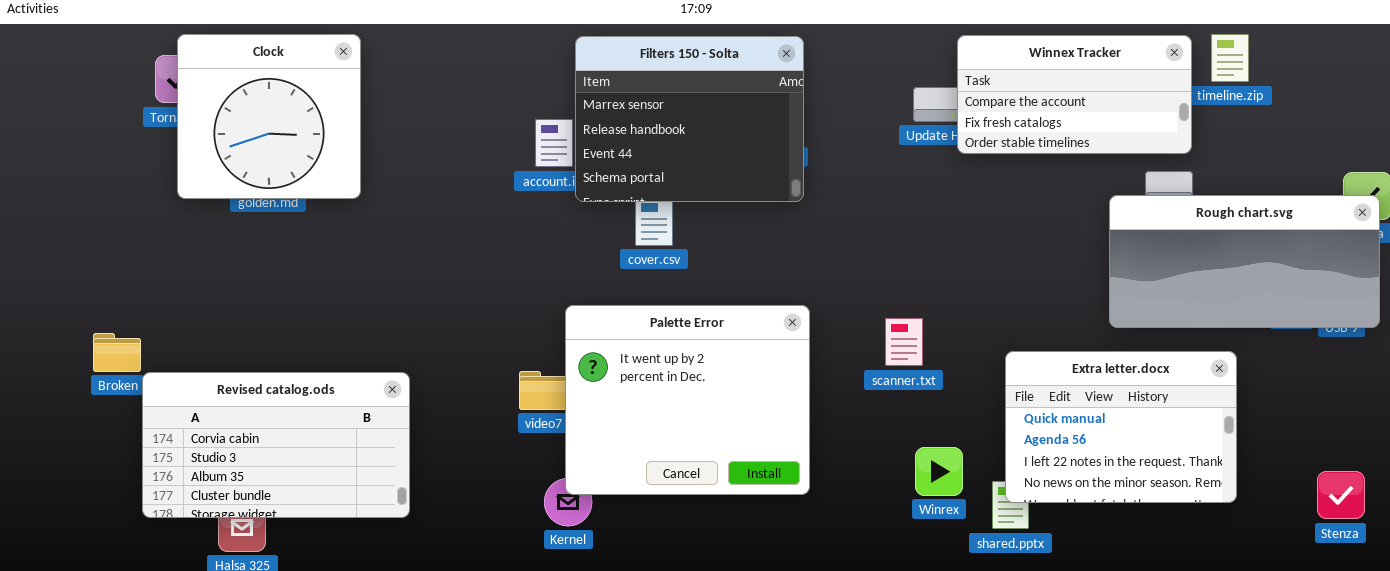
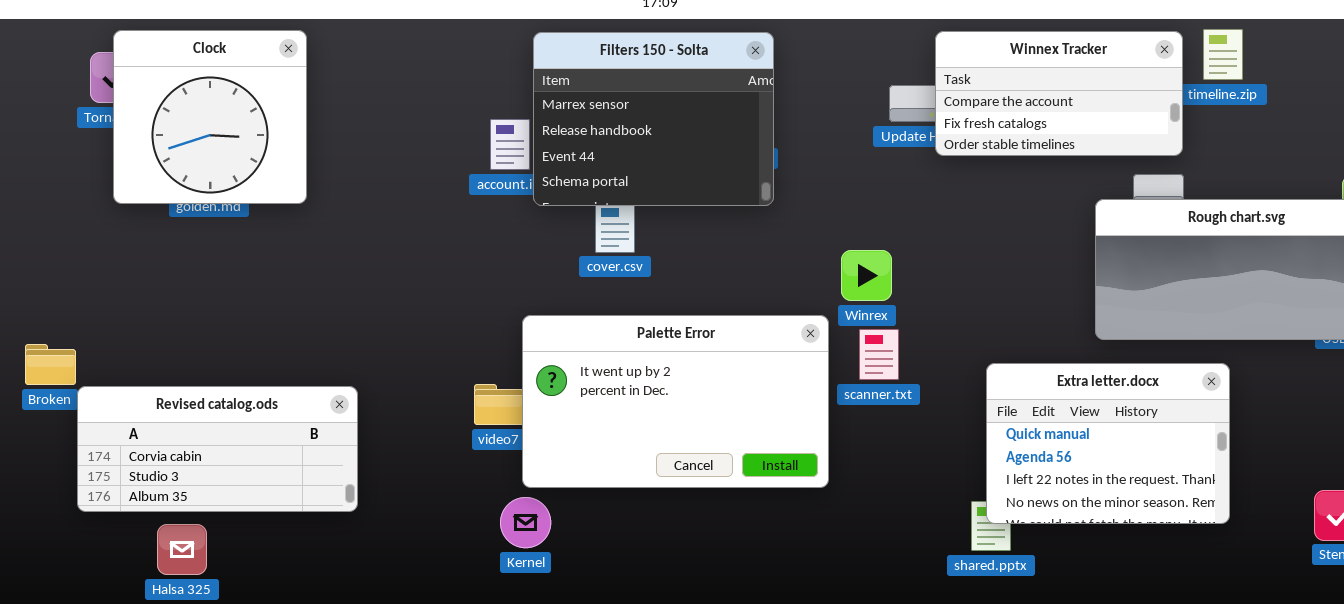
Palette Error: [565,305,810,495] -> [522,315,829,488], resized
Revised catalog.ods: [142,372,410,518] -> [77,386,358,512], resized
Winrex: [915,447,963,496] -> [841,250,892,301], moved

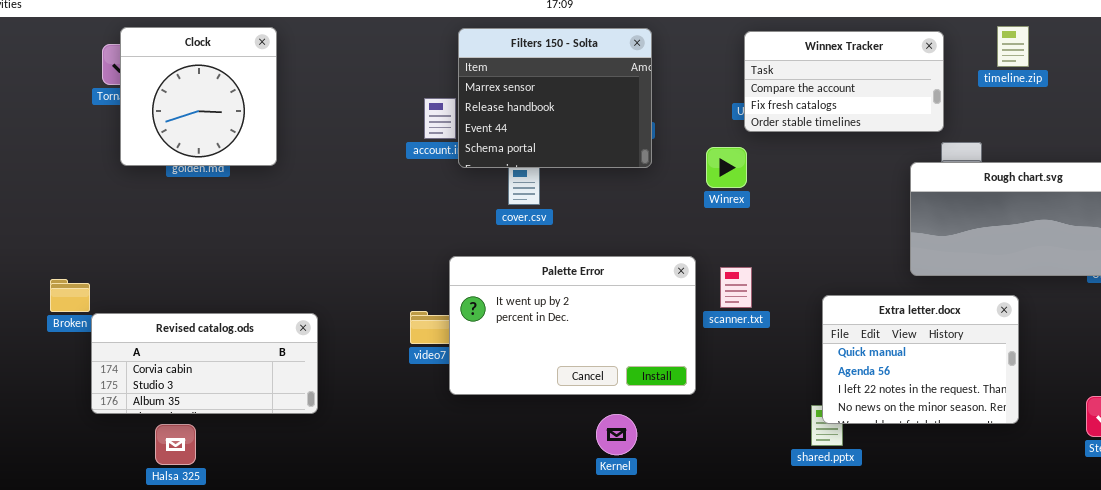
Winnex Tracker: [935,31,1183,156] -> [744,31,944,132], moved
Winrex: [841,250,892,301] -> [706,147,747,188], moved
Kernel: [500,497,551,548] -> [596,414,637,455], moved

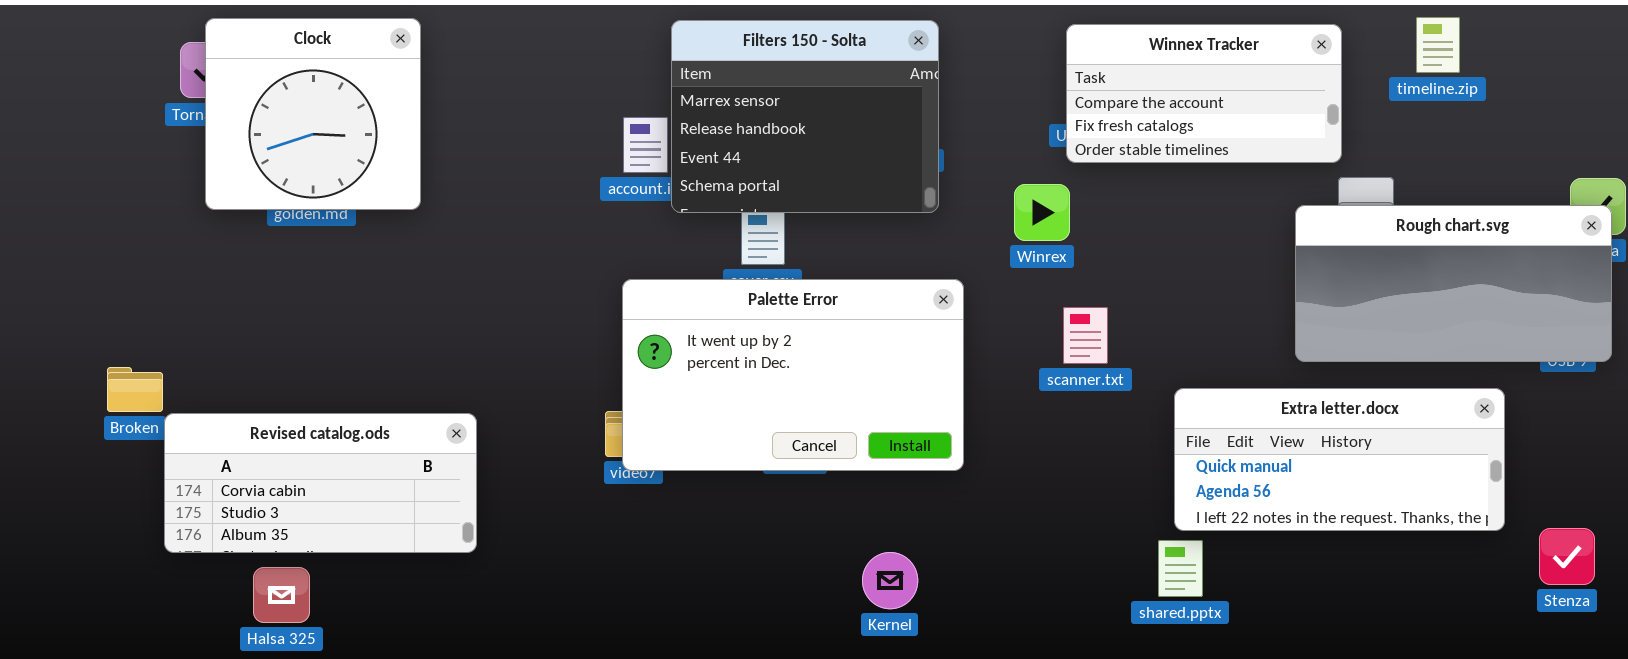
Palette Error: [449,256,696,395] -> [622,279,964,471], moved
scanner.txt: [720,267,752,308] -> [1063,307,1108,364], moved
Extra letter.docx: [822,295,1019,424] -> [1174,388,1505,531], resized

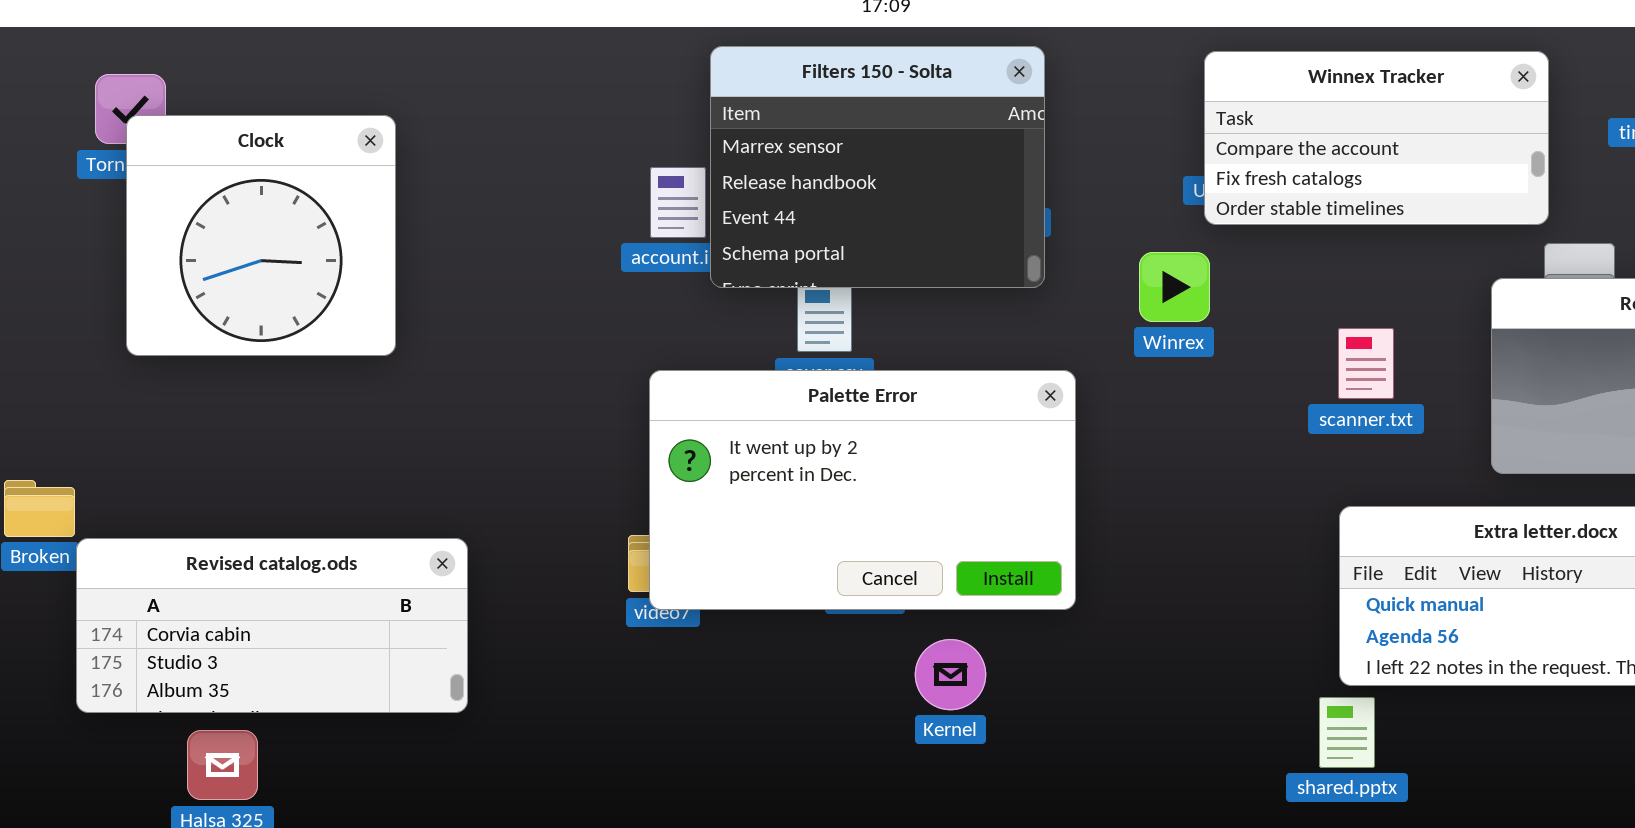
Clock: [205,18,421,210] -> [126,115,396,356], moved
scanner.txt: [1063,307,1108,364] -> [1338,328,1394,399], moved
Kernel: [862,552,918,609] -> [915,639,986,710], moved

